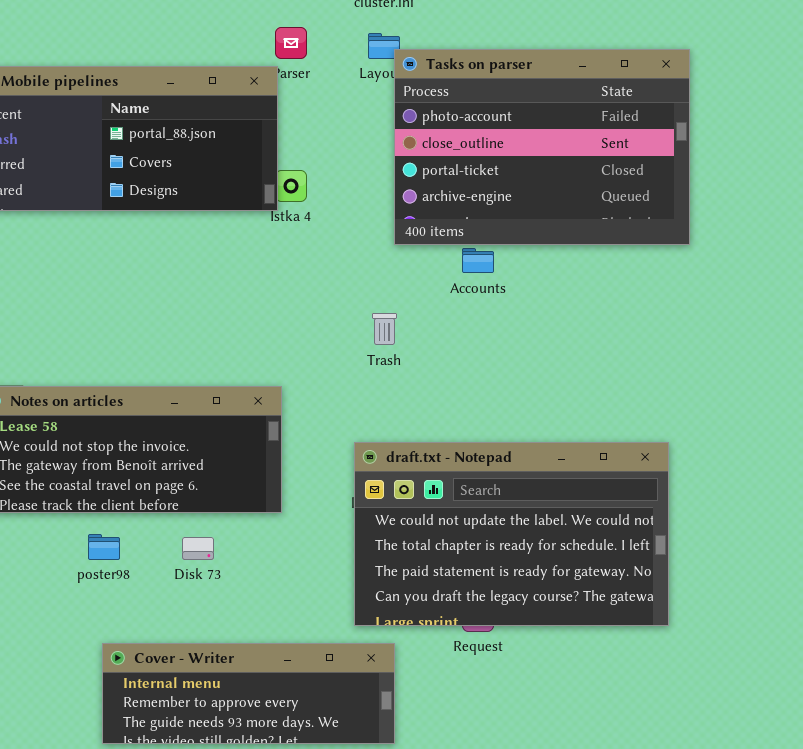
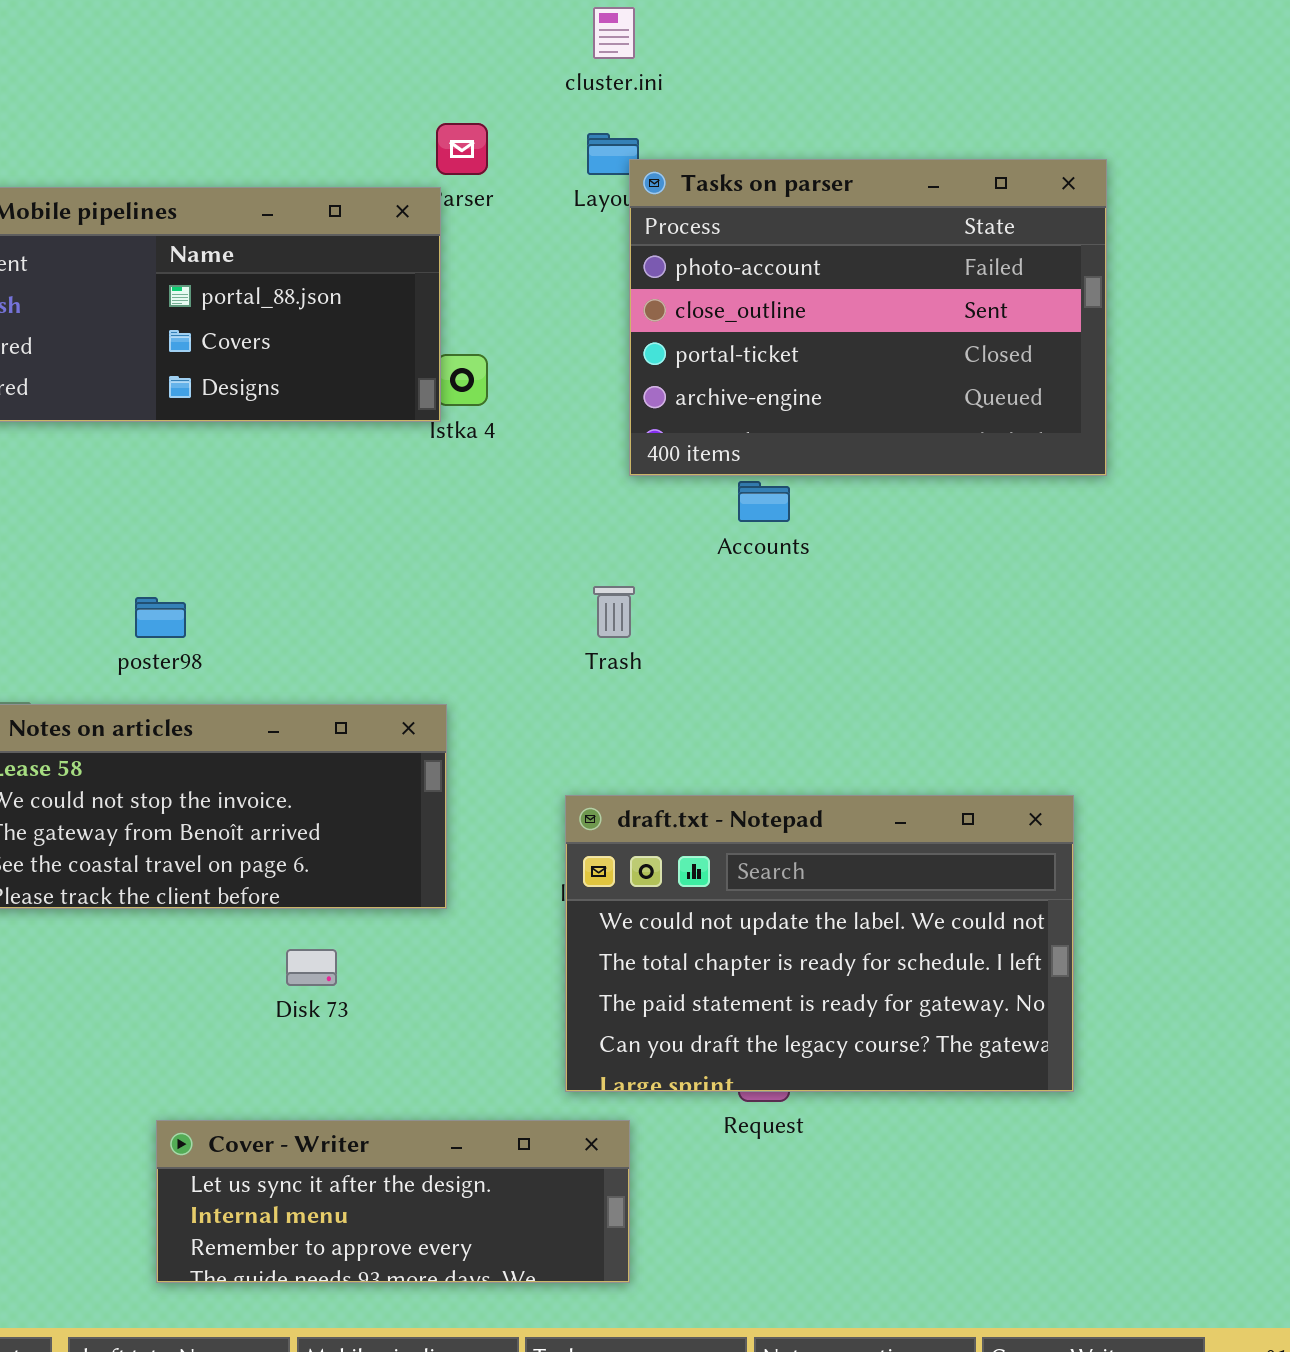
poster98: [88,534,120,560] -> [135,597,186,638], moved
Cover - Writer: [102,643,395,744] -> [156,1120,630,1283], scrolled up 1 row

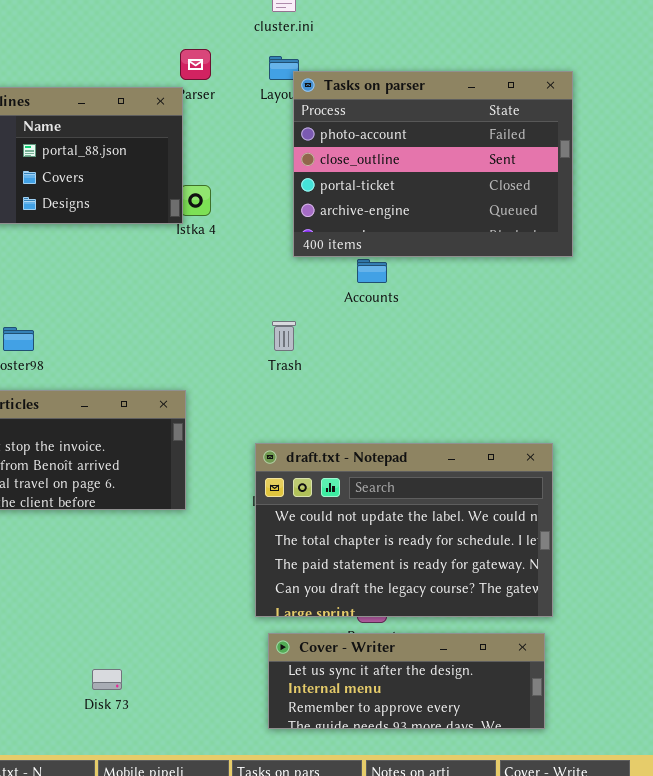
Disk 73: [286,949,337,986] -> [92,669,122,690], moved
Cover - Writer: [156,1120,630,1283] -> [268,633,545,729], moved

